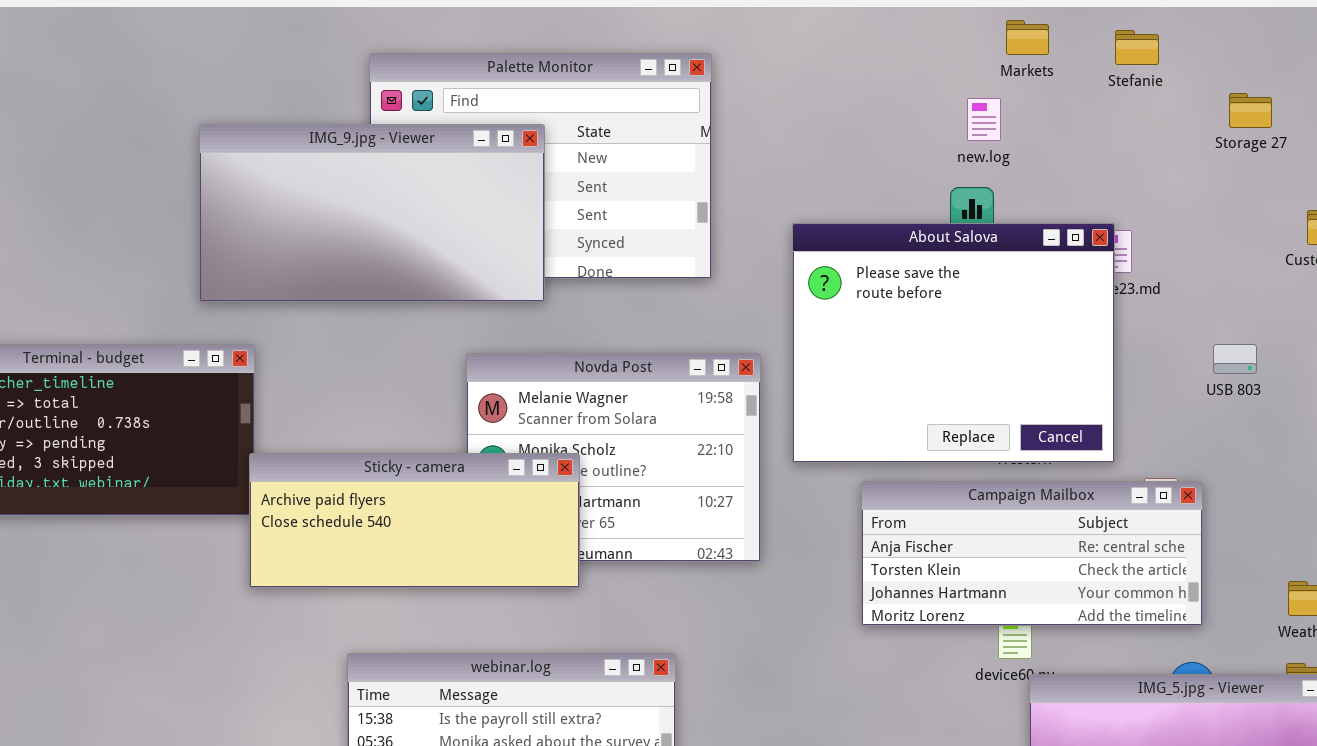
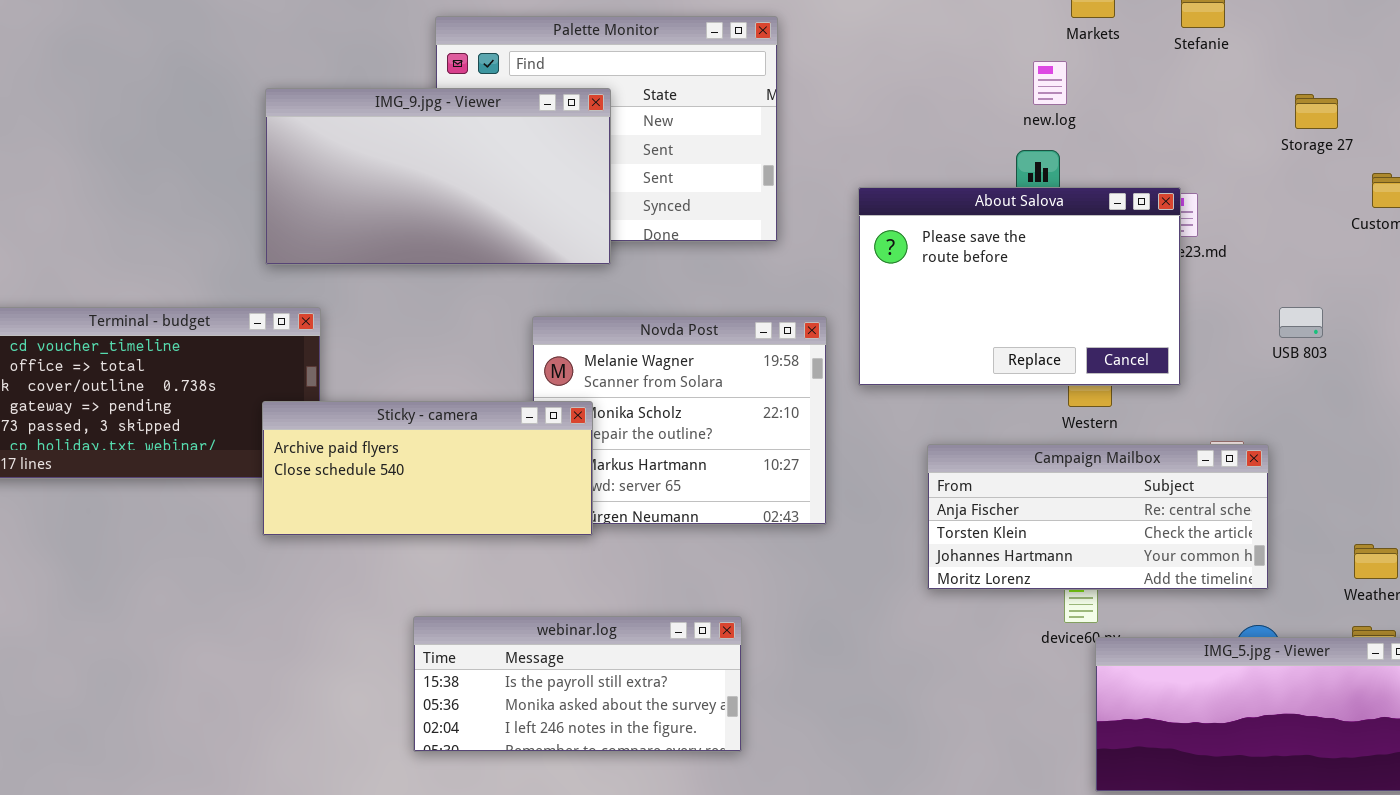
Storage 27: [1229,93,1272,128] -> [1295,94,1338,129], moved
About Salova: [792,223,1115,463] -> [858,187,1181,386], resized
Sticky - camera: [249,453,580,588] -> [262,401,593,536], moved

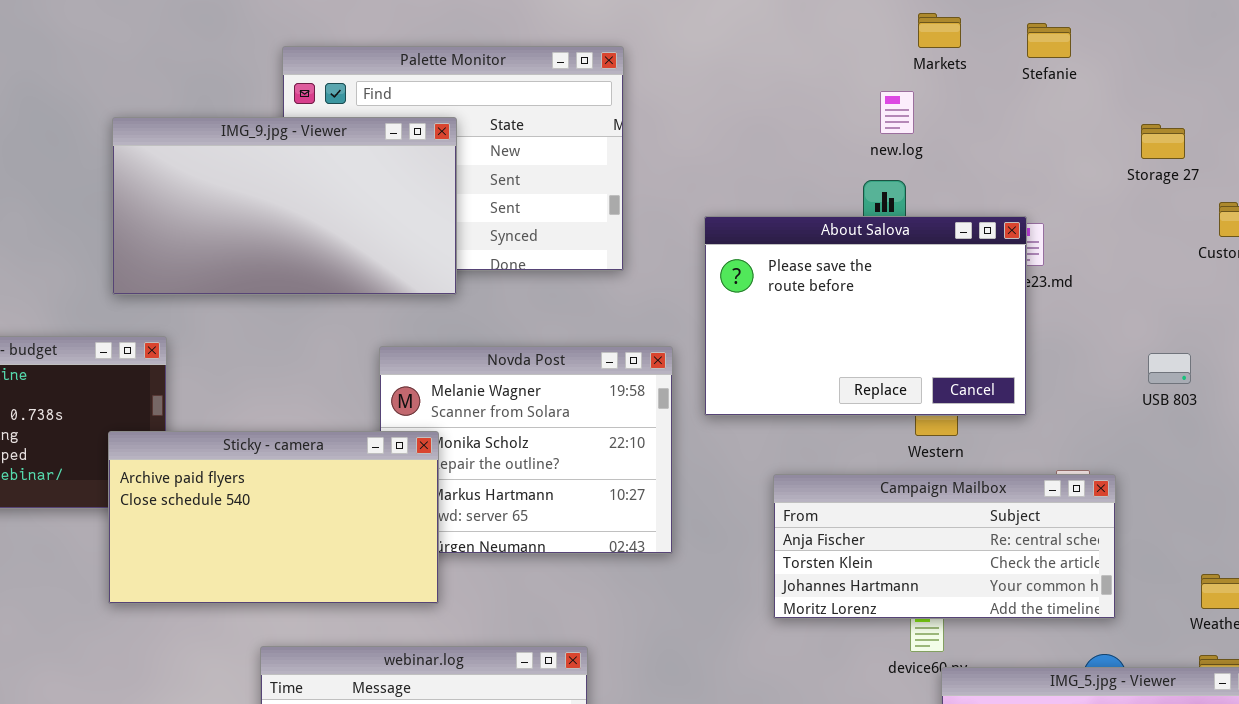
USB 803: [1279,307,1323,338] -> [1148,353,1191,384], moved
Sticky - camera: [262,401,593,536] -> [108,431,439,604], resized

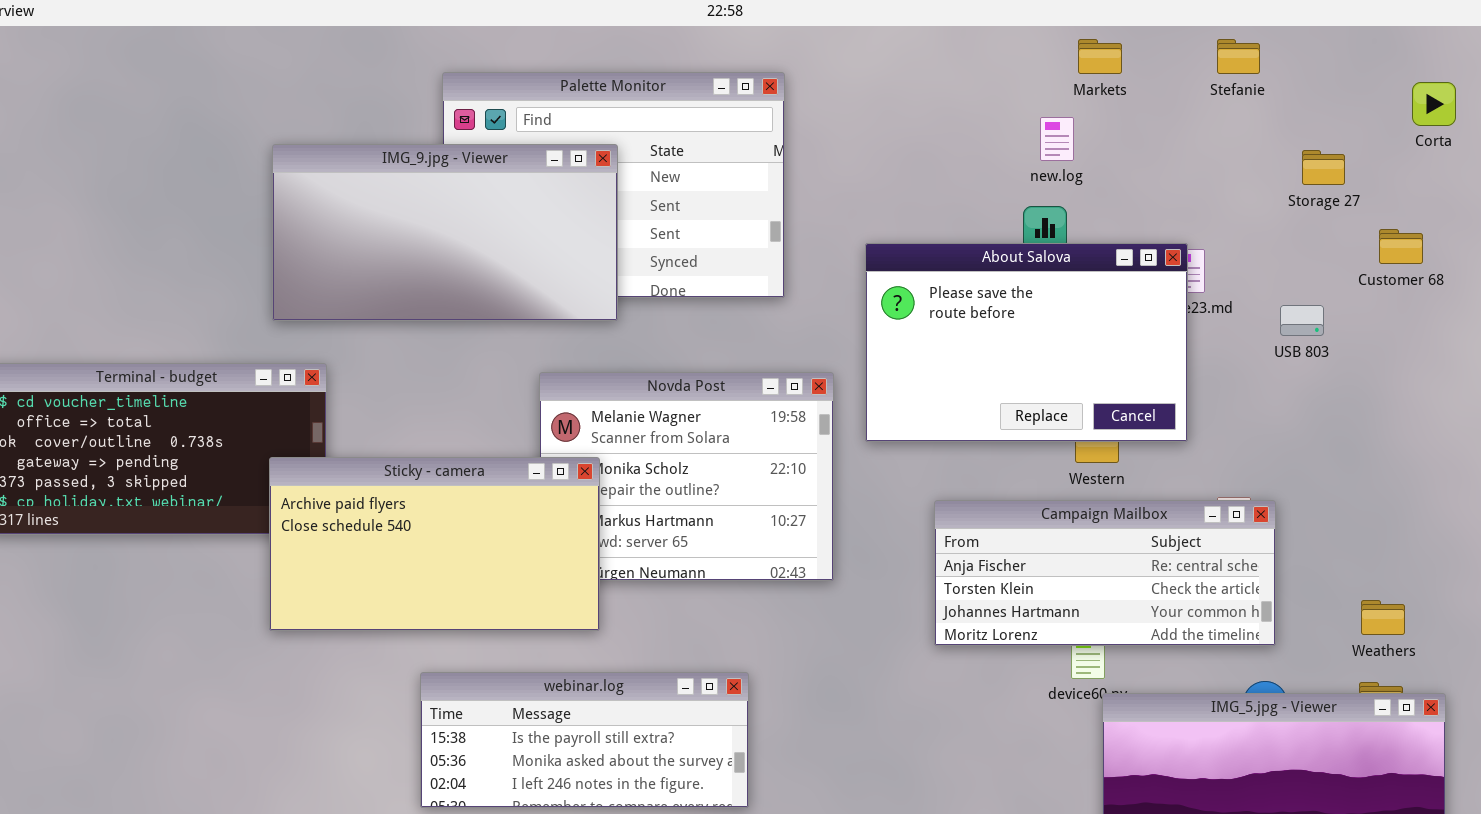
Stefanie: [1027,23,1071,58] -> [1217,39,1260,74], moved
USB 803: [1148,353,1191,384] -> [1280,305,1324,336], moved

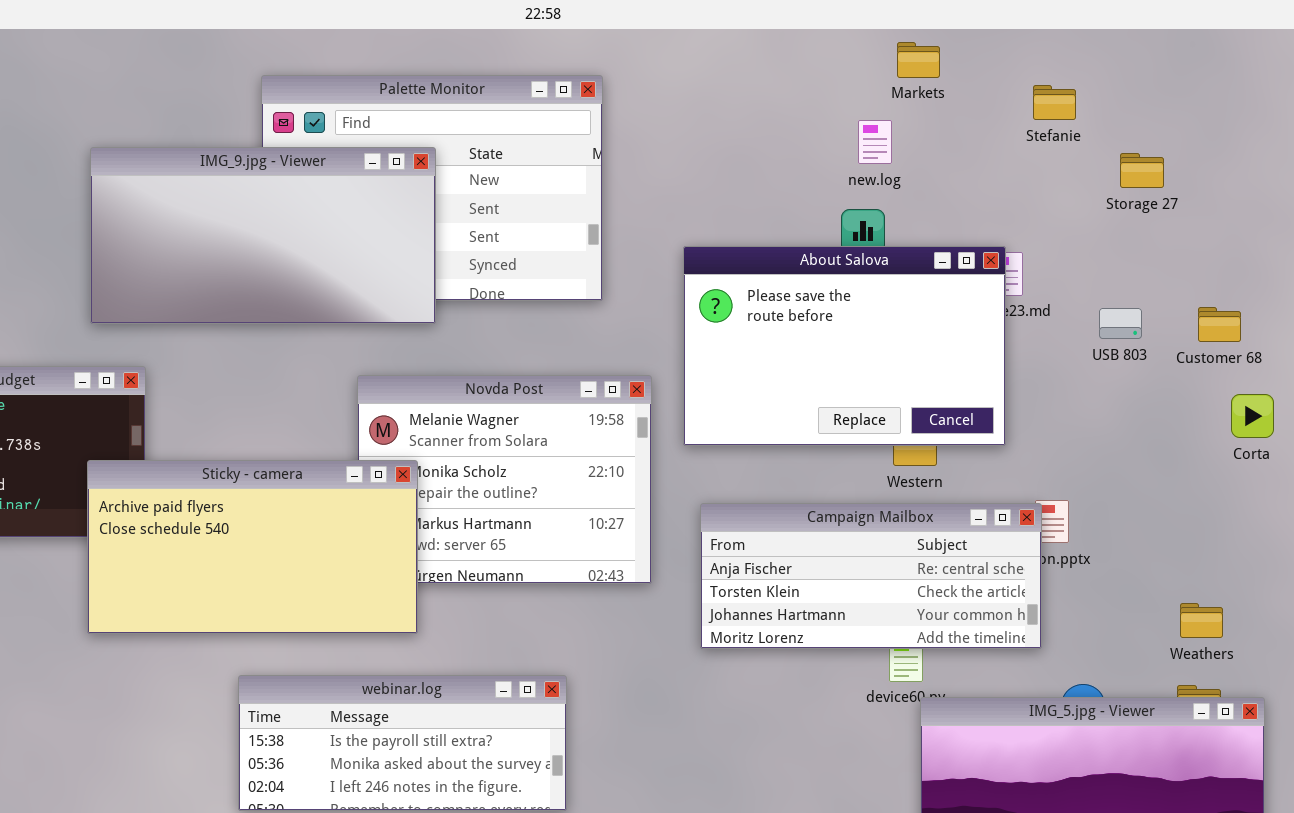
Stefanie: [1217,39,1260,74] -> [1033,85,1076,120], moved
Corta: [1412,82,1456,126] -> [1231,394,1274,438], moved
Customer 68: [1379,229,1423,264] -> [1198,307,1241,342], moved
Campaign Mailbox: [934,500,1276,646] -> [700,503,1042,649], moved

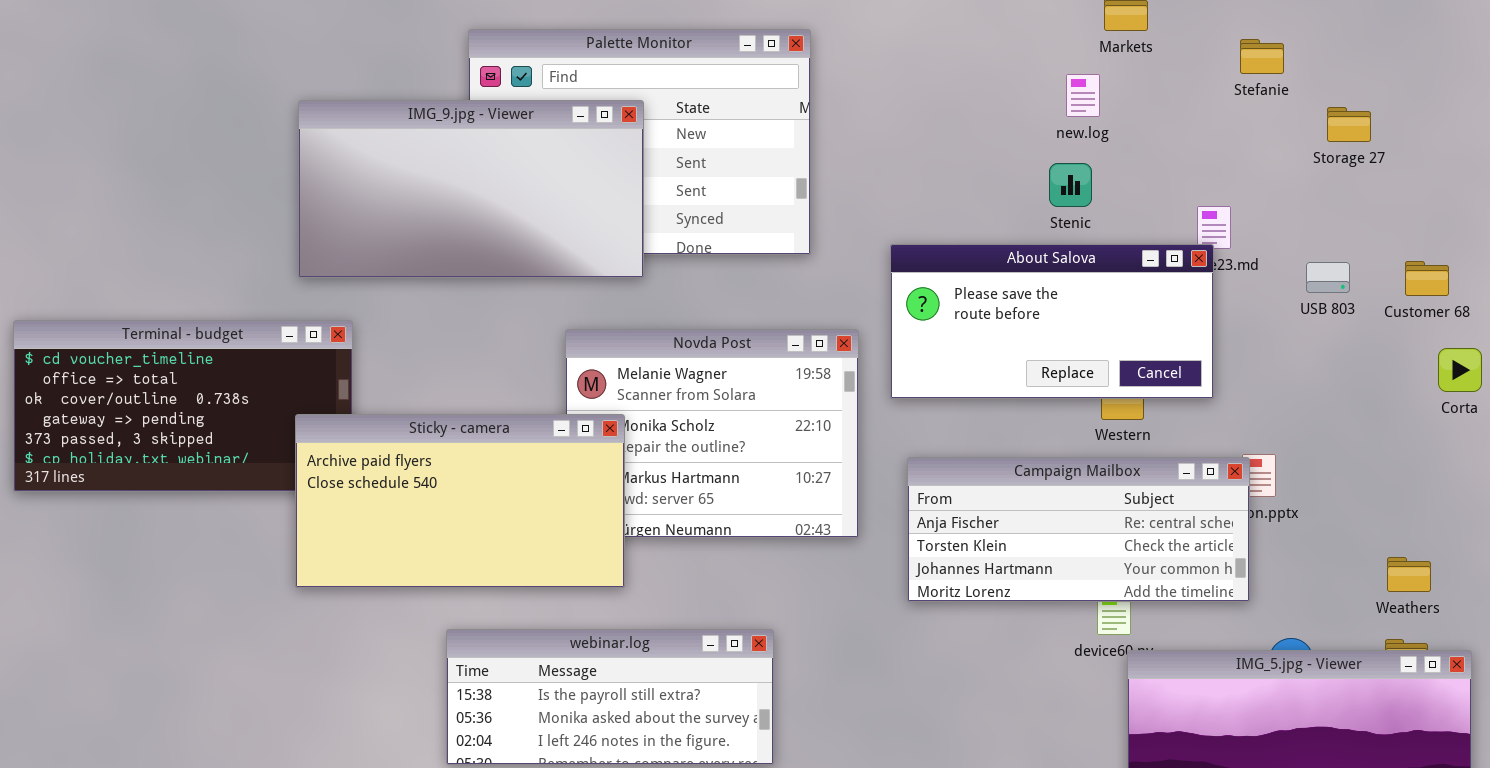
About Salova: [683,246,1006,446] -> [890,244,1214,399], resized

